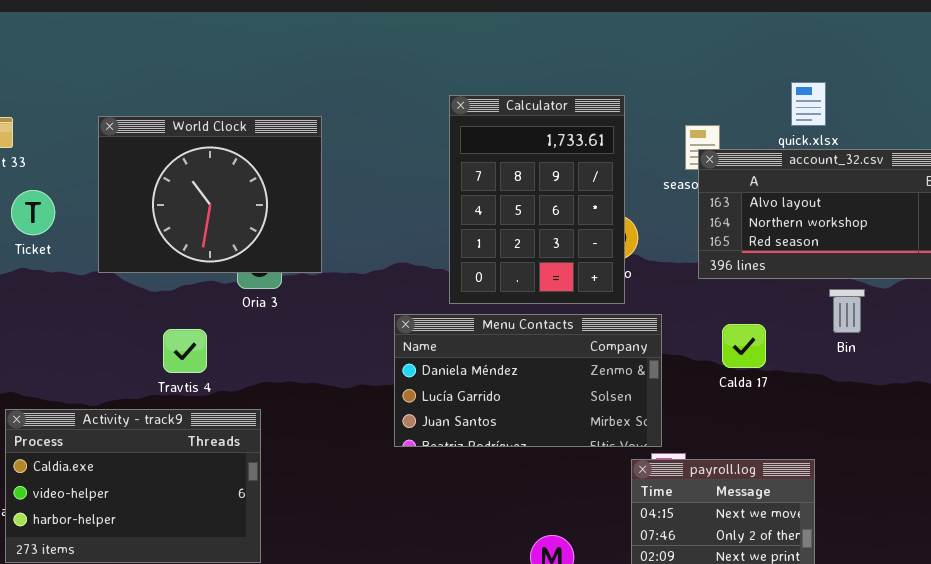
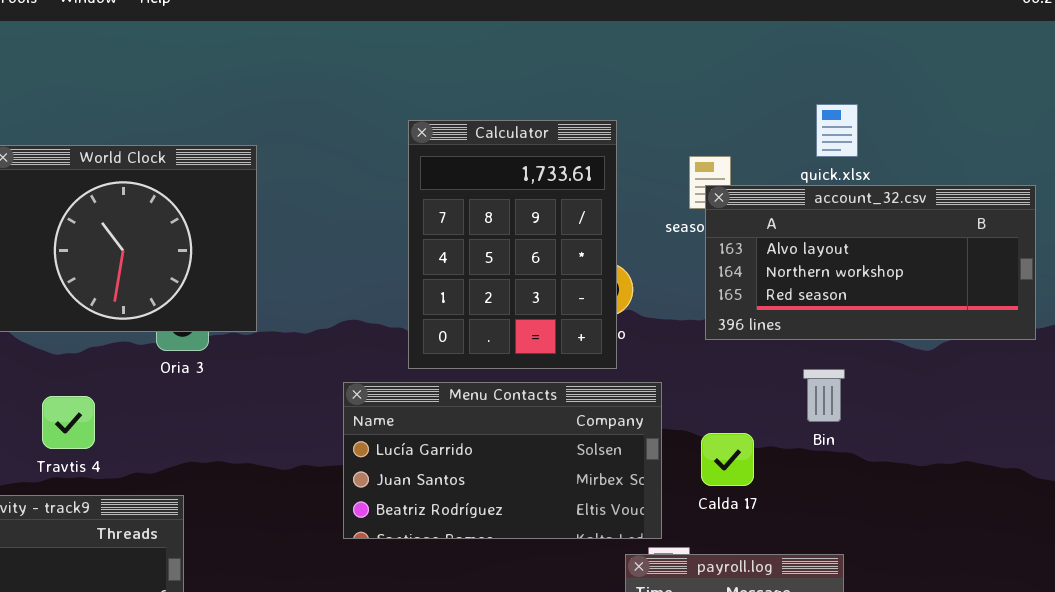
Bin: [829,289,865,333] -> [803,369,845,422], moved
Menu Contacts: [394,314,662,447] -> [343,382,662,539], scrolled down 1 row
Calda 17: [722,324,766,368] -> [701,433,754,486], moved
Travtis 4: [163,329,207,373] -> [42,396,95,449], moved

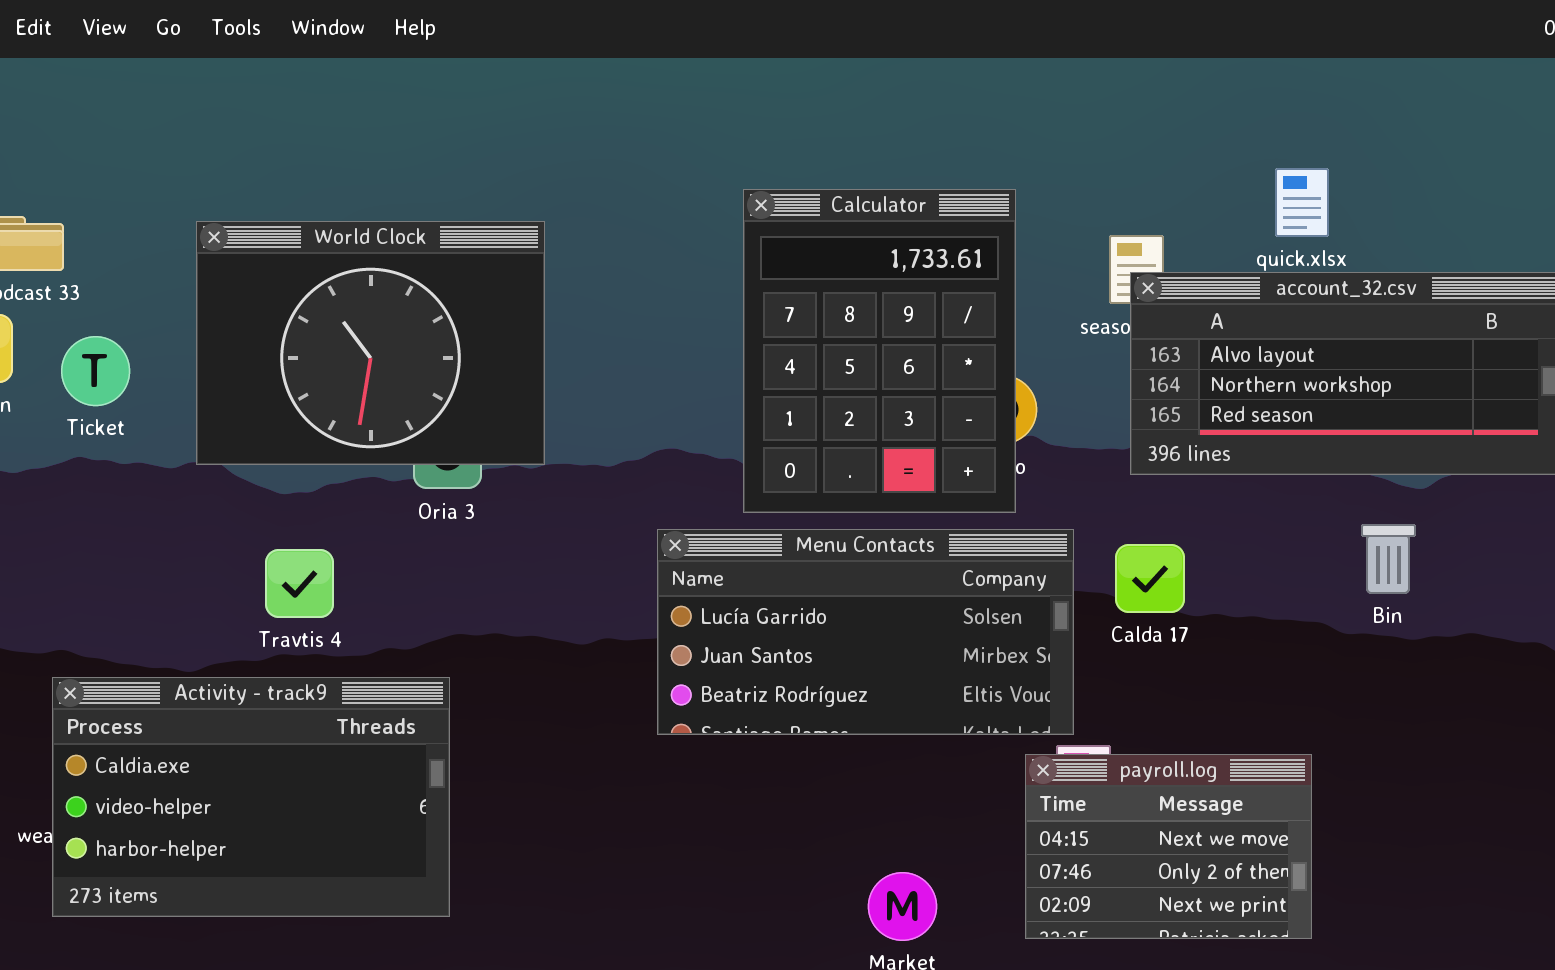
Bin: [803,369,845,422] -> [1361,524,1416,594], moved
Calda 17: [701,433,754,486] -> [1115,544,1185,613], moved

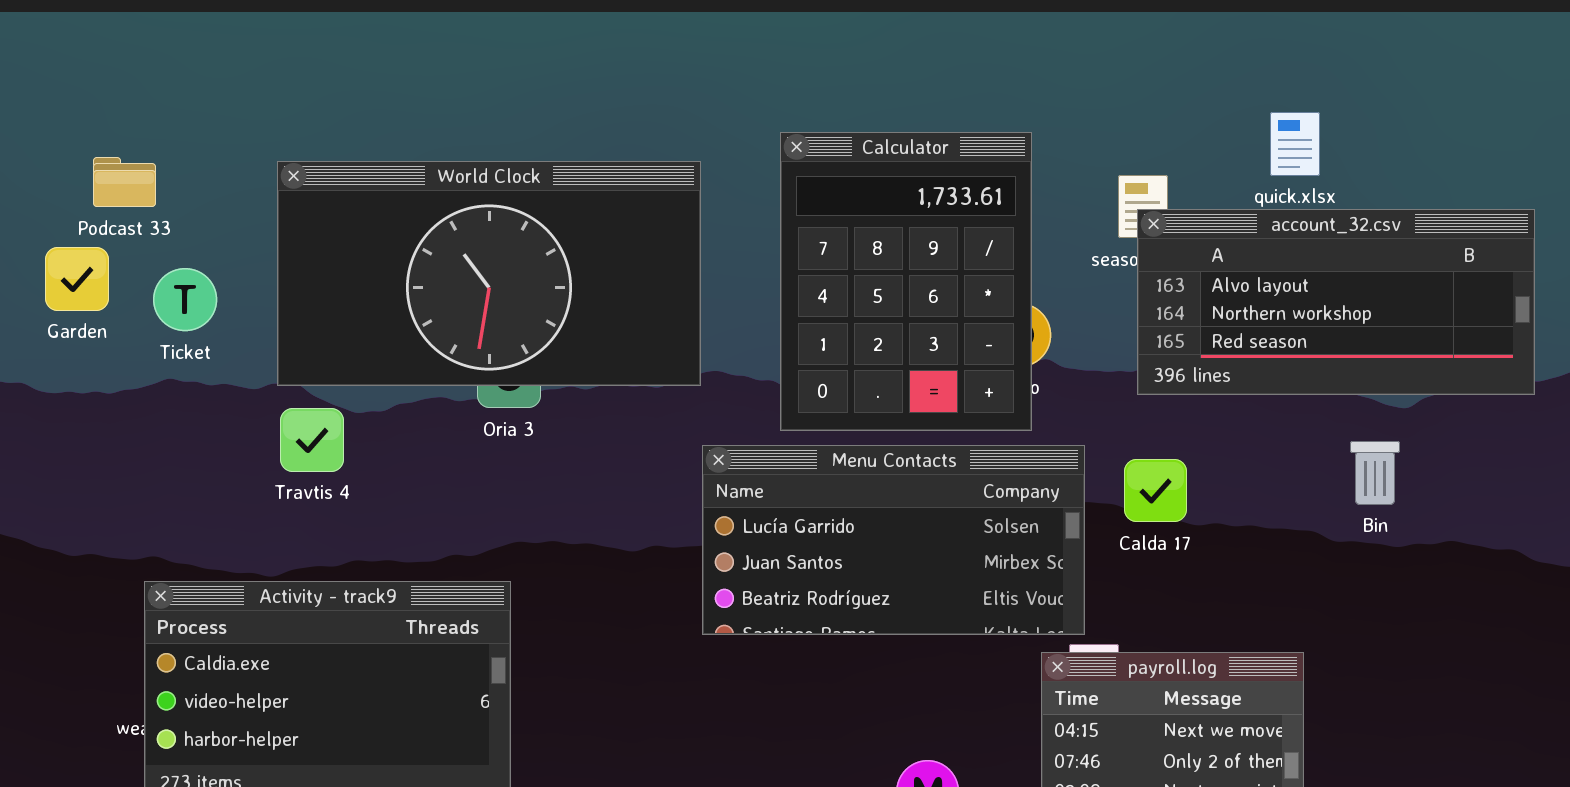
World Clock: [196,221,545,465] -> [277,161,701,386], resized
Travtis 4: [265,549,334,618] -> [280,408,344,472], moved

